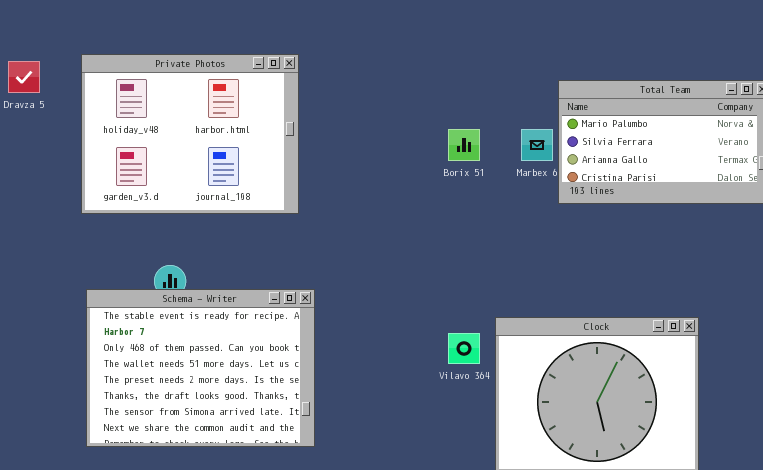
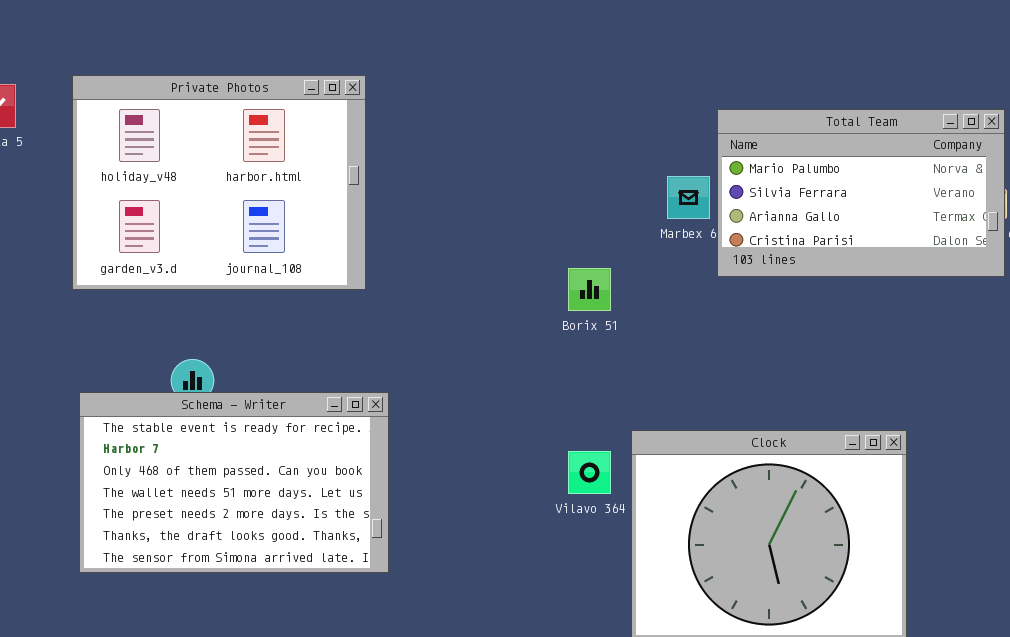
Borix 51: [448,129,480,161] -> [568,268,611,311], moved
Schema - Writer: [86,289,315,447] -> [79,392,389,573], resized

